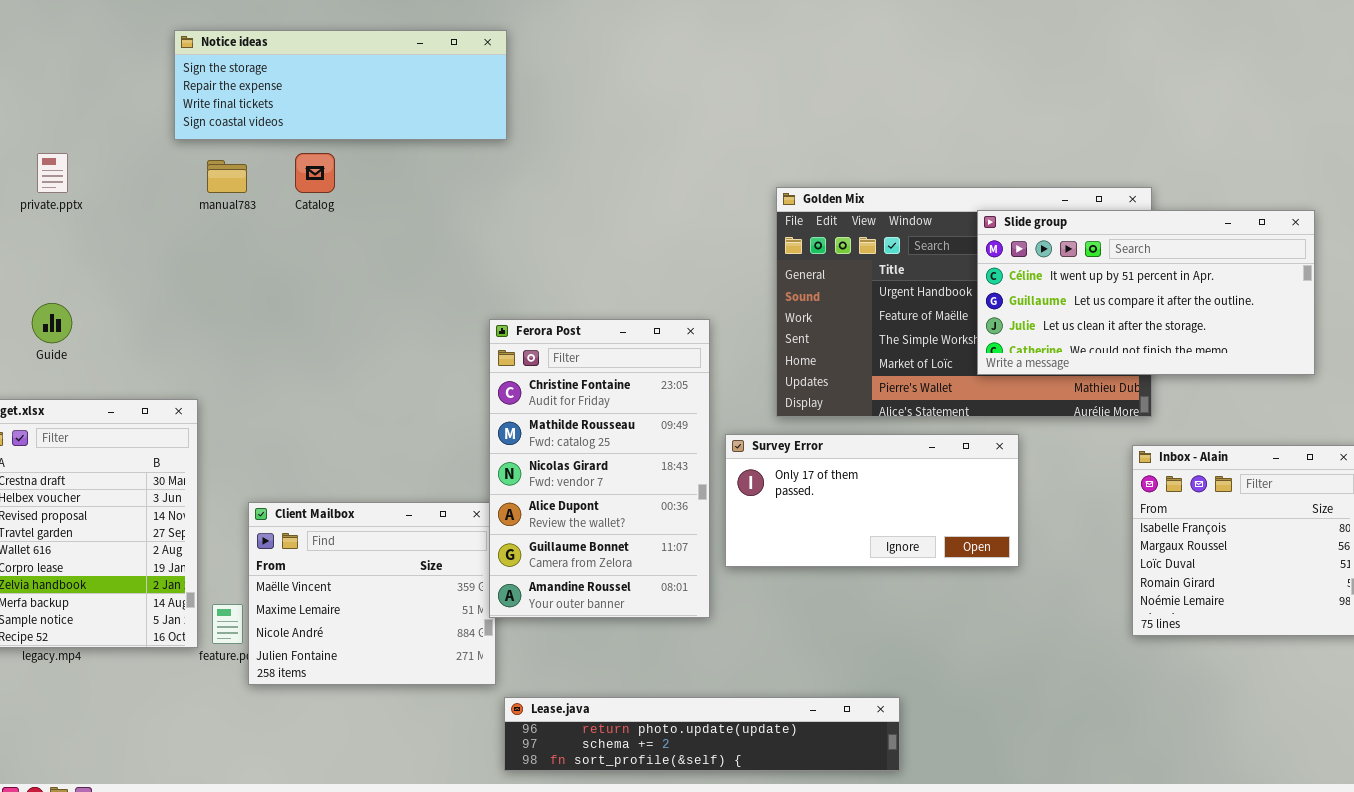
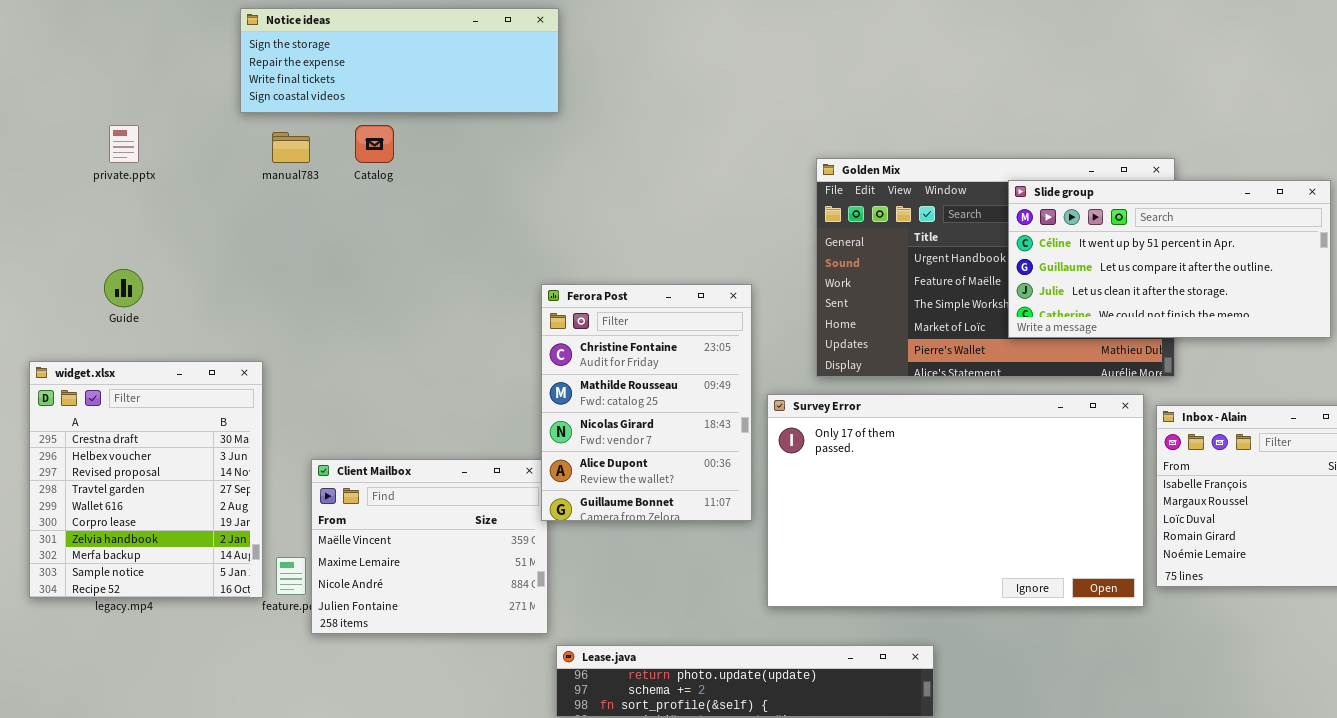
Ferora Post: [489,319,710,618] -> [541,284,752,521], resized
Survey Error: [725,434,1019,567] -> [767,394,1144,607], resized

